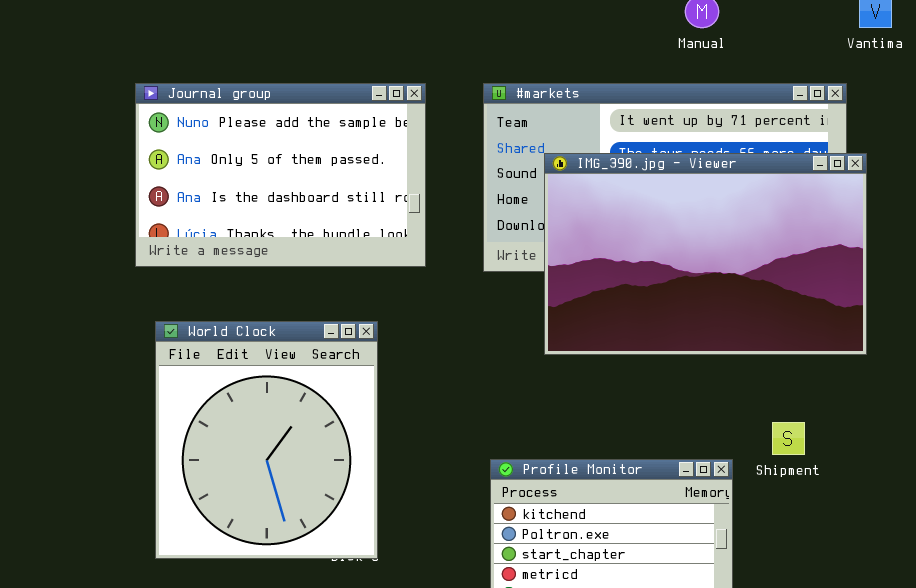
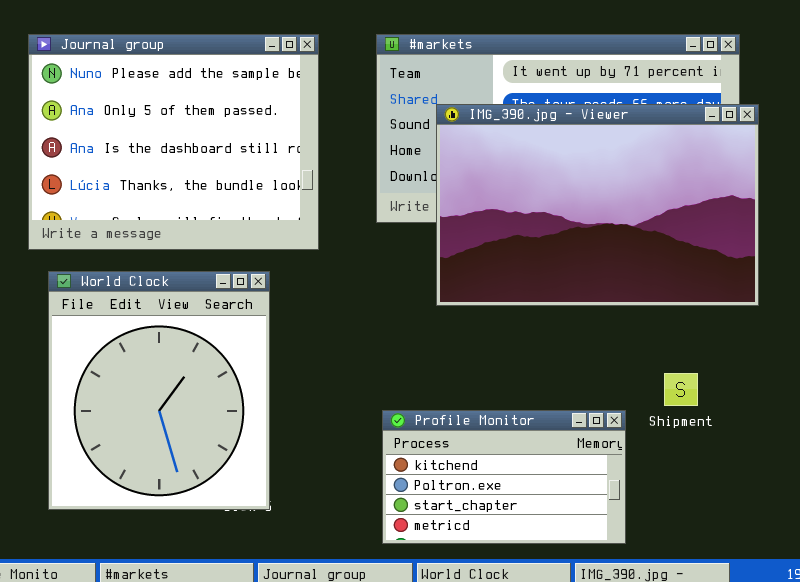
Journal group: [135,83,426,267] -> [28,34,319,250], resized

